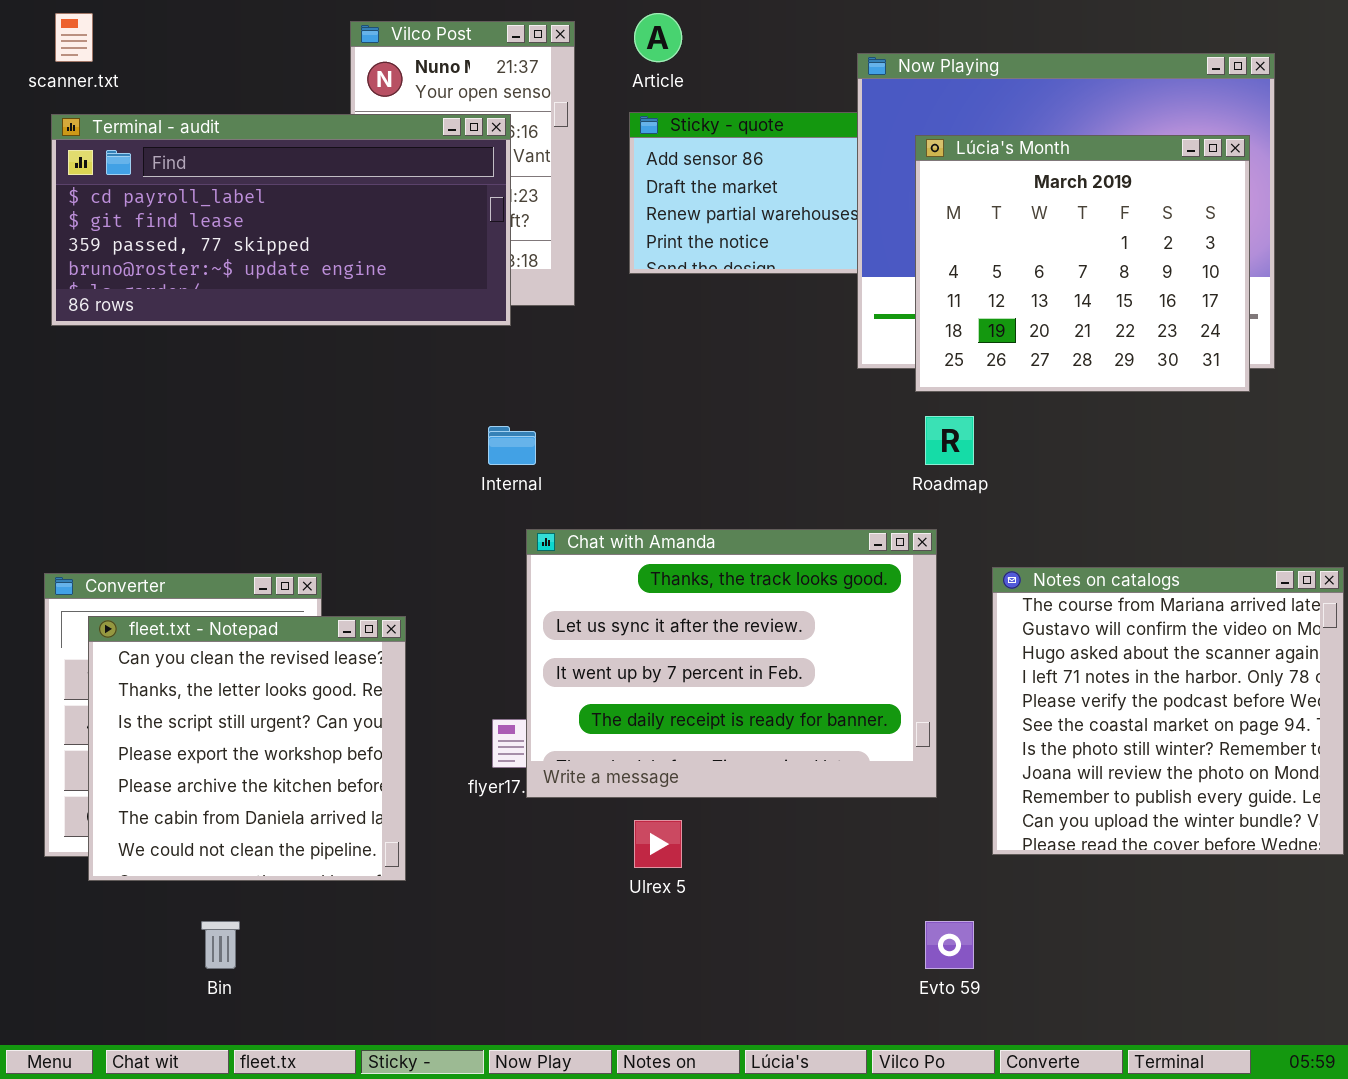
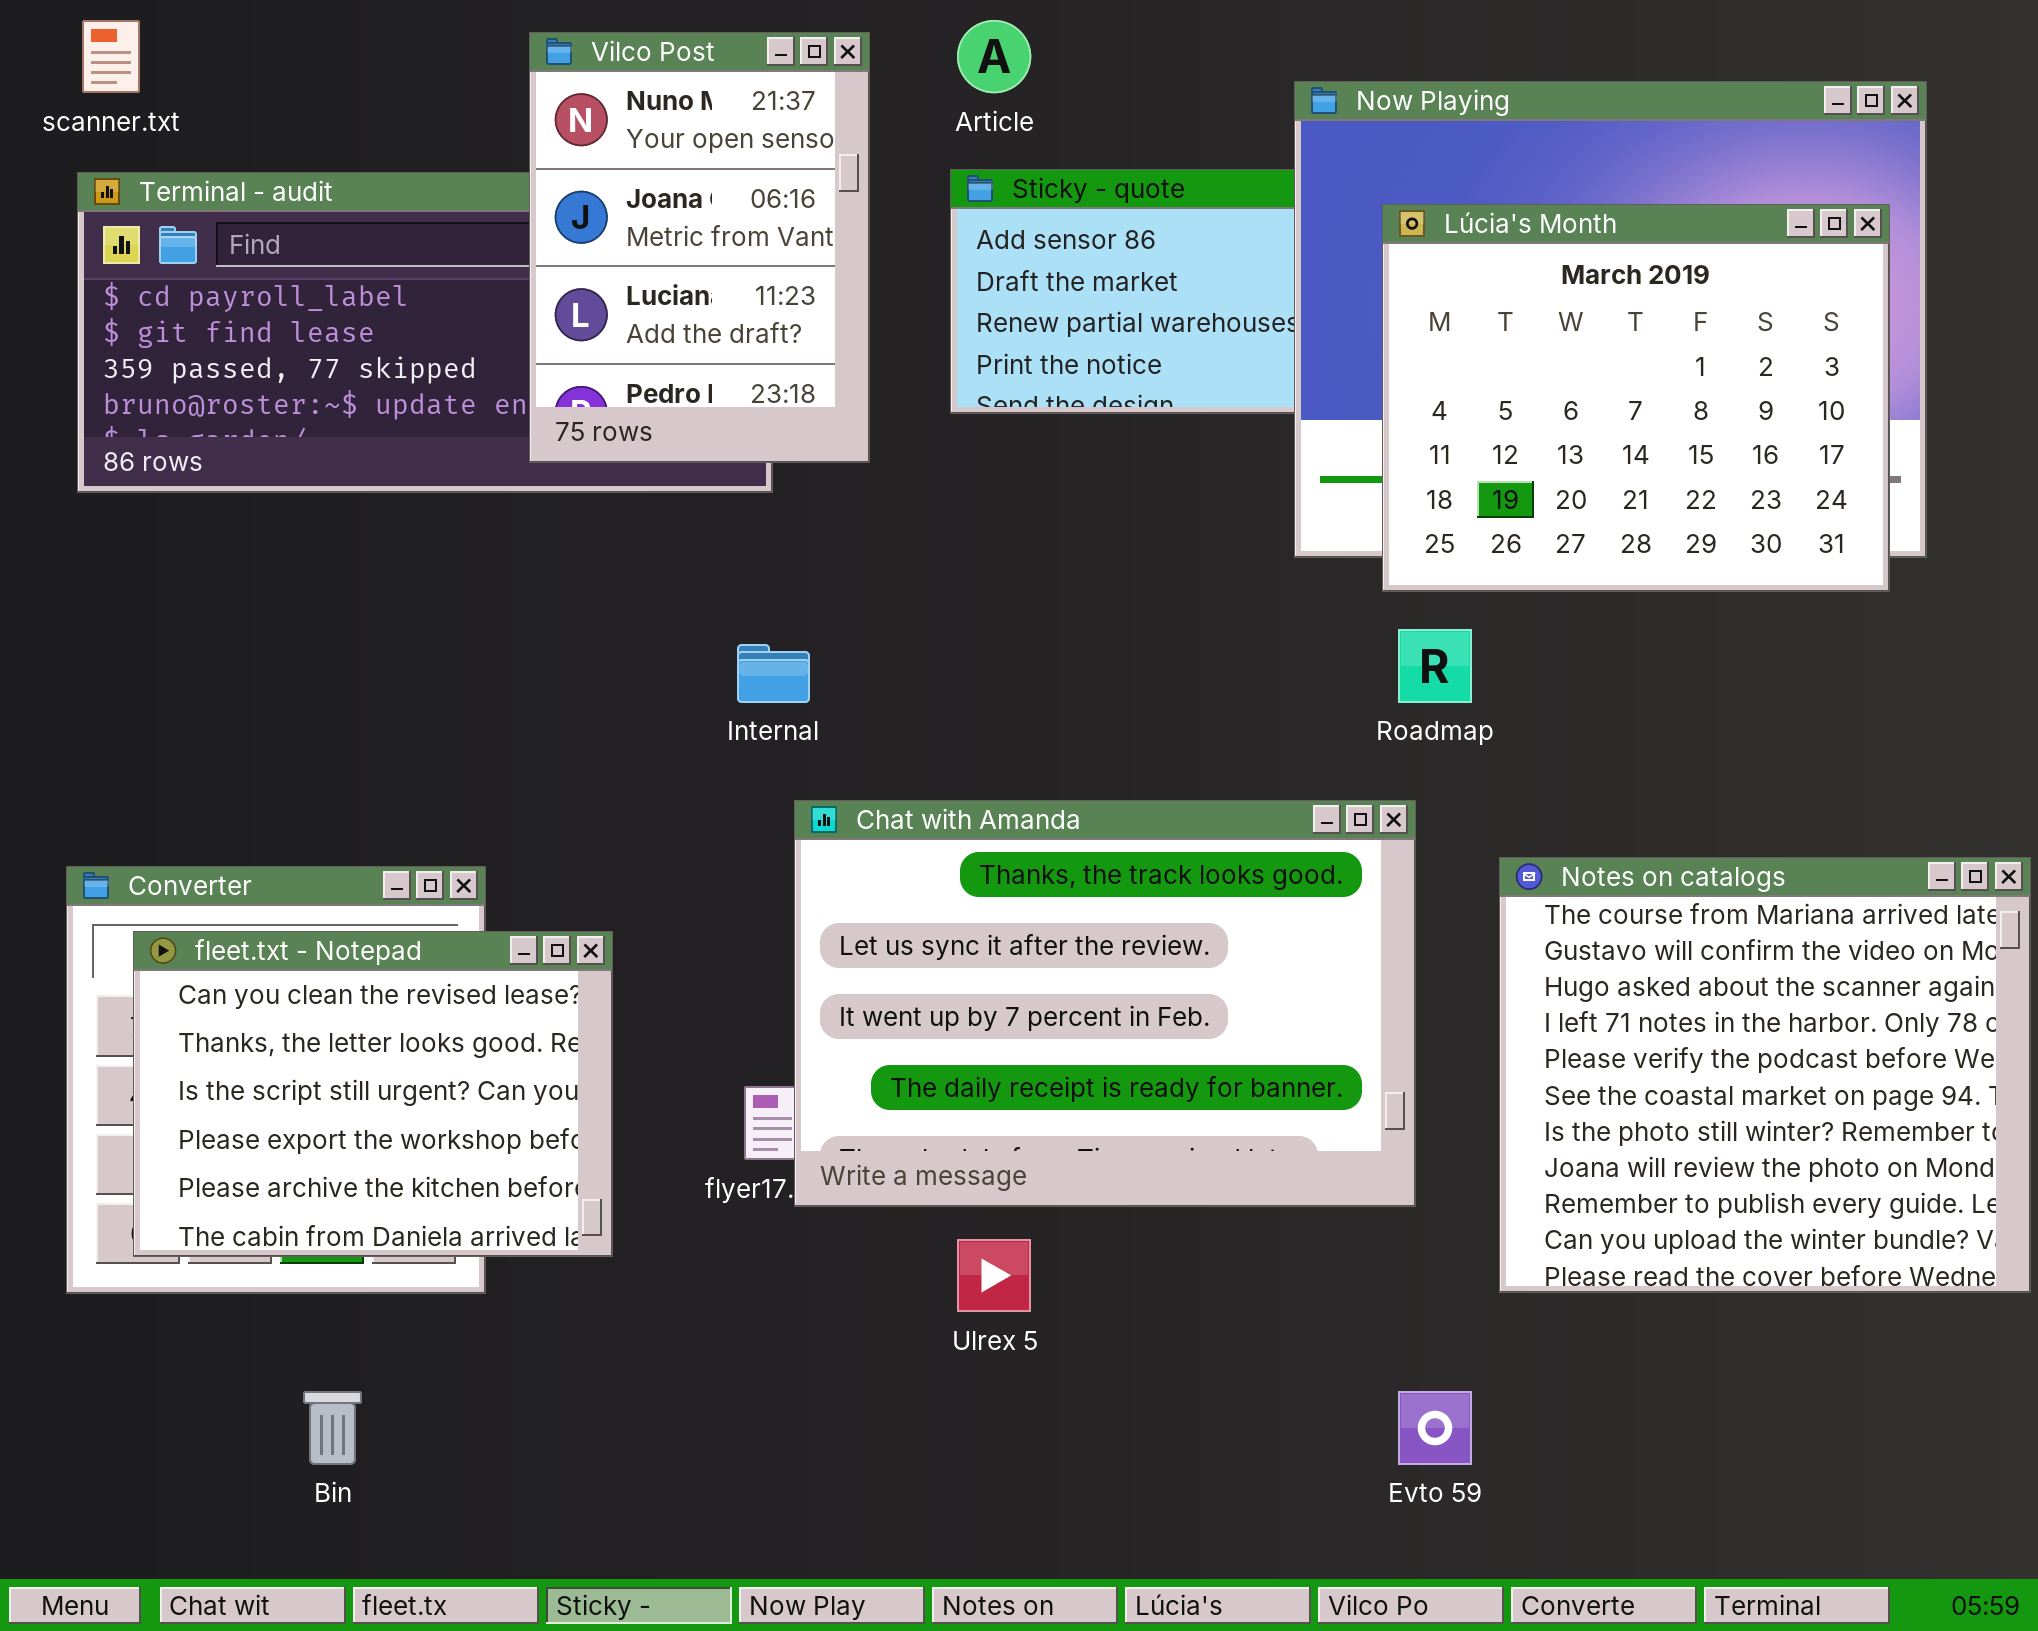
Vilco Post: [350,21,575,306] -> [529,32,870,463], raised
fleet.txt - Notepad: [88,616,406,881] -> [133,931,613,1257], resized

